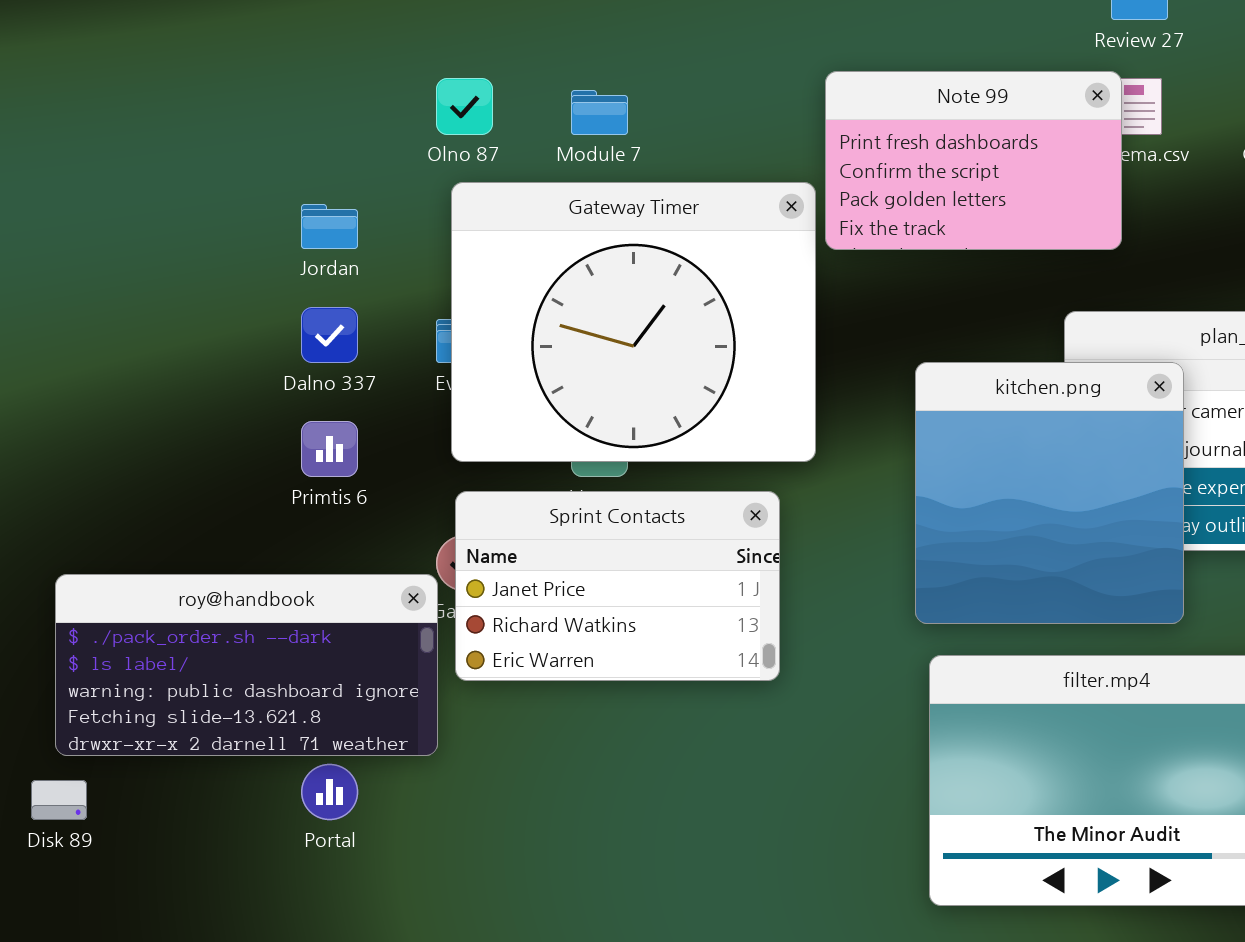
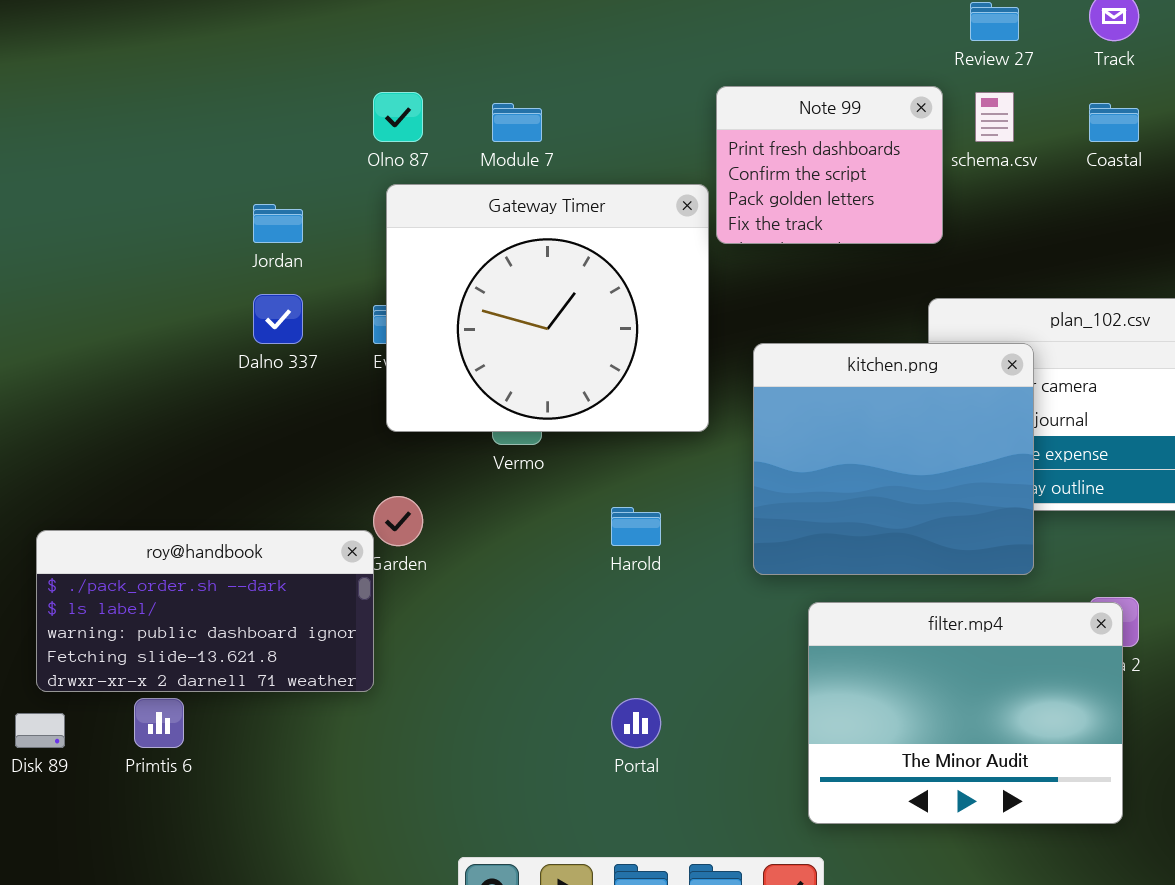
Note 99: [825,71,1122,250] -> [716,86,943,244], resized
kitchen.png: [915,362,1184,624] -> [753,343,1034,575], resized
Primtis 6: [301,421,358,477] -> [134,698,184,748], moved
Sprint Contacts: [455,491,780,681] -> none, closed
Portal: [301,764,358,820] -> [611,698,661,748], moved

